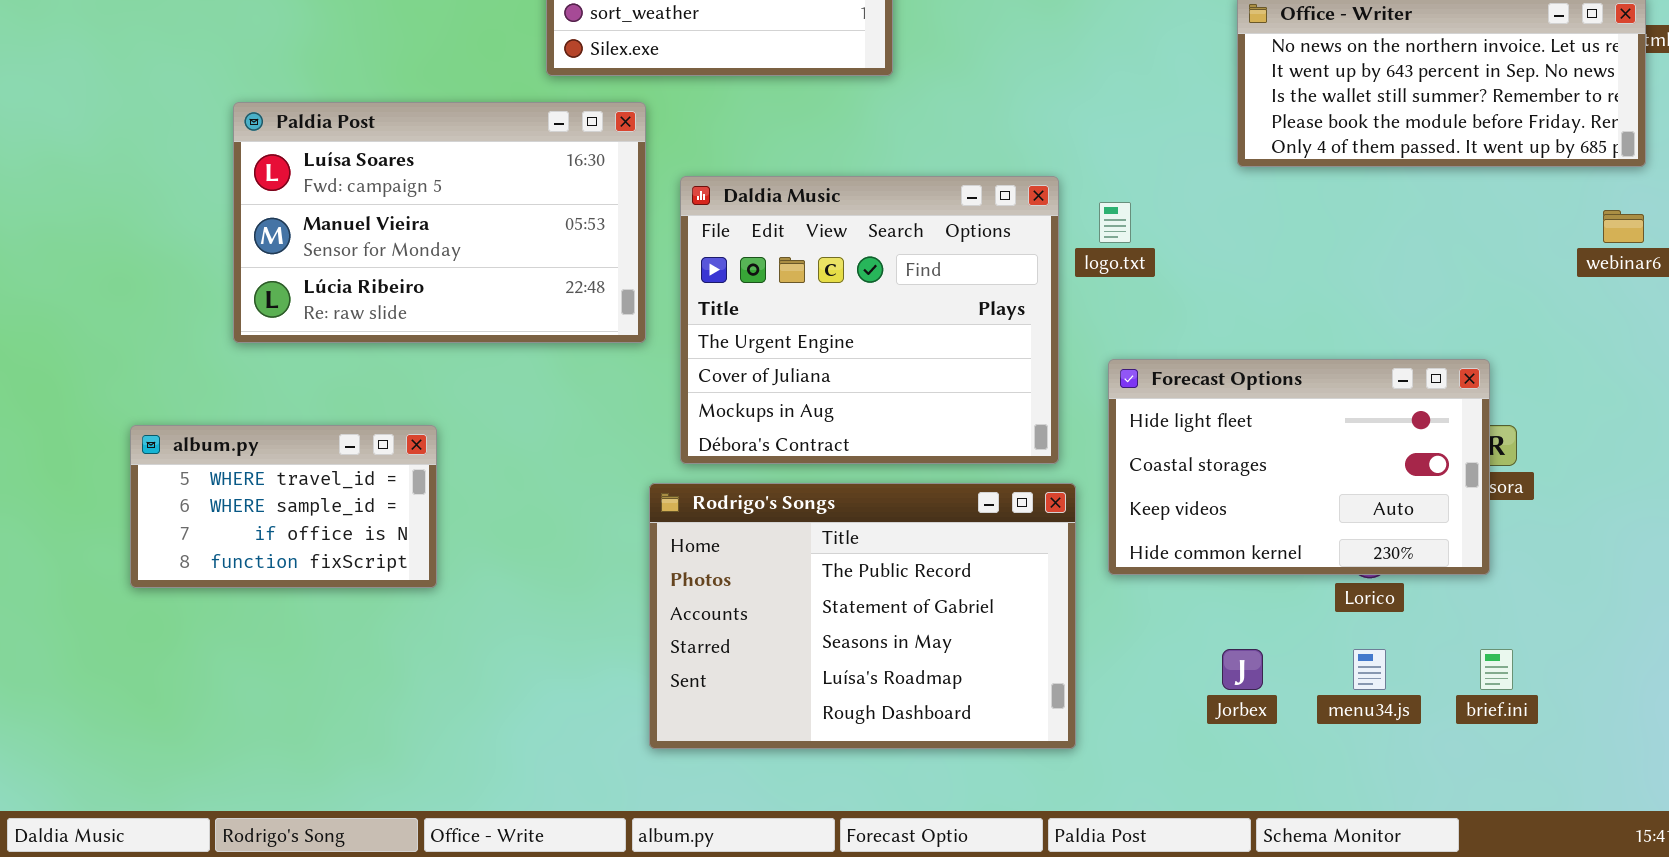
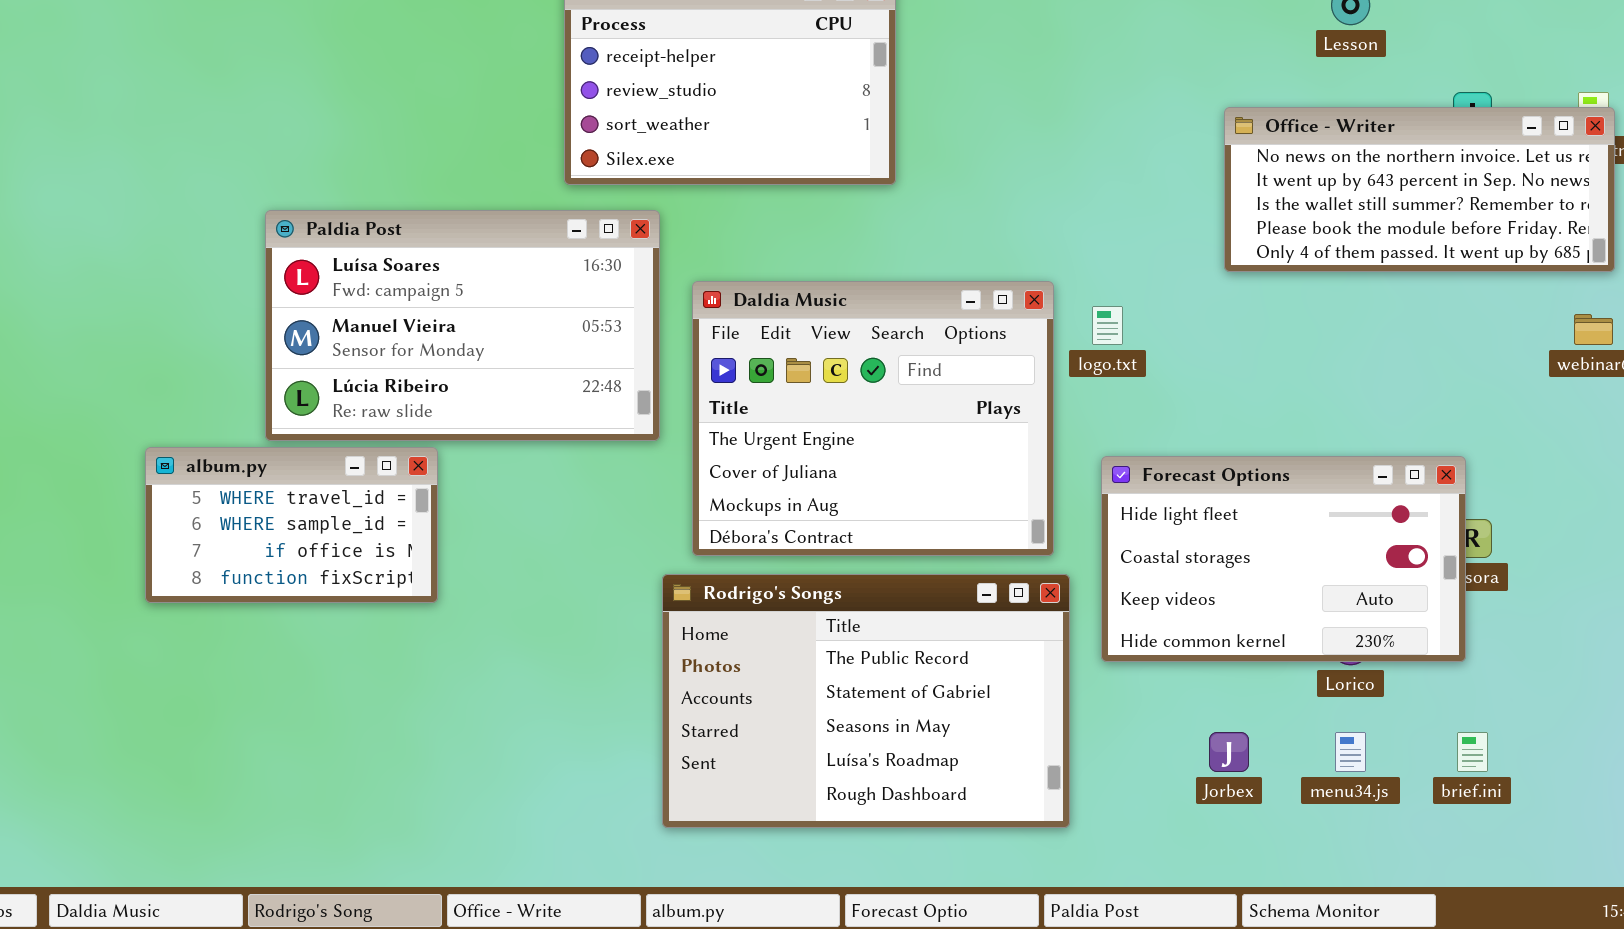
album.py: [130,425,437,588] -> [145,447,438,603], moved

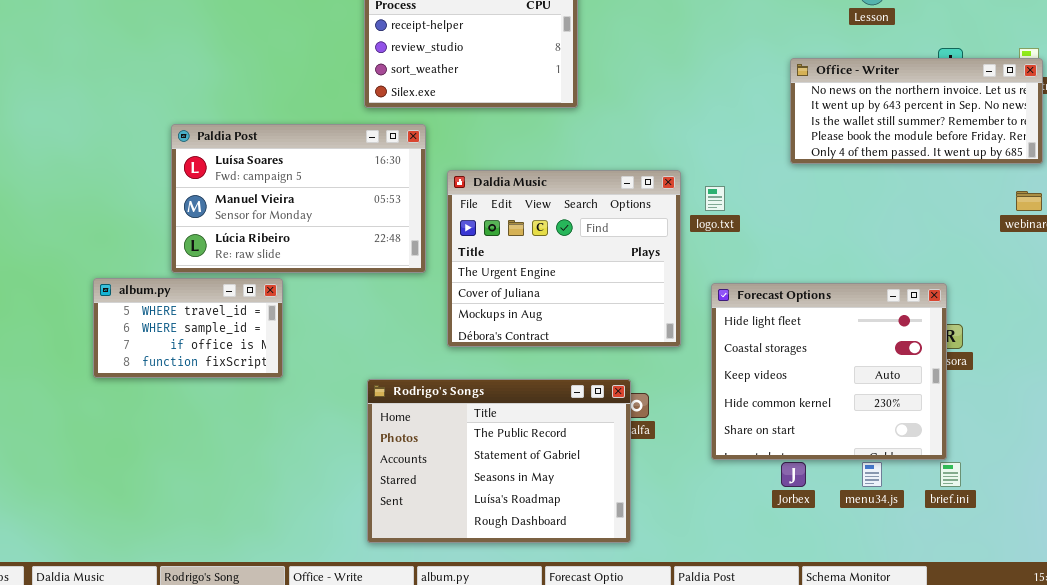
Forecast Options: [1101,456,1466,662] -> [711,283,947,460], resized
Rodrigo's Songs: [662,574,1070,828] -> [367,379,631,543], moved

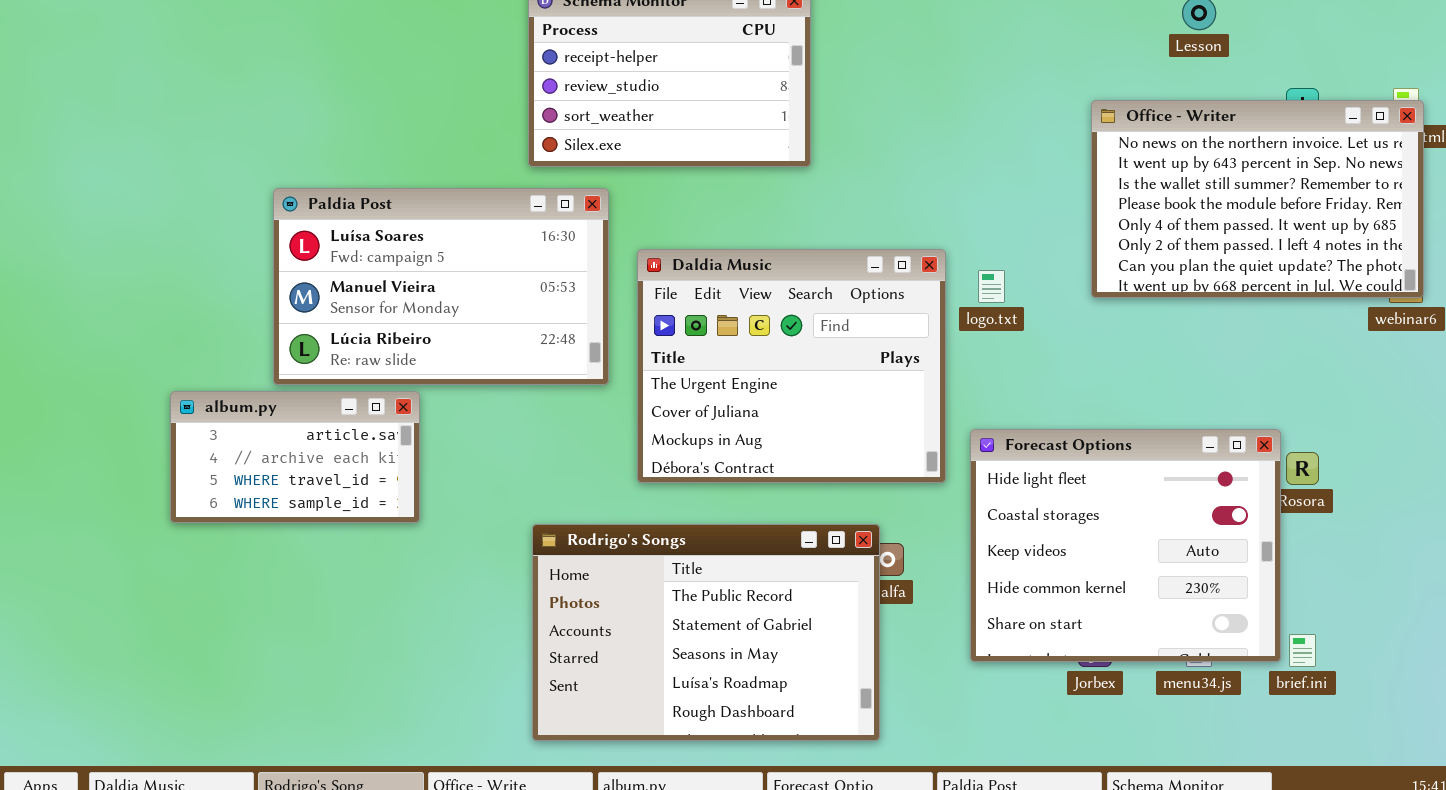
Office - Writer: [790,58,1043,164] -> [1091,100,1424,298], resized
album.py: [93,278,283,378] -> [170,391,420,523], scrolled up 2 rows
Forecast Options: [711,283,947,460] -> [970,429,1281,662], moved

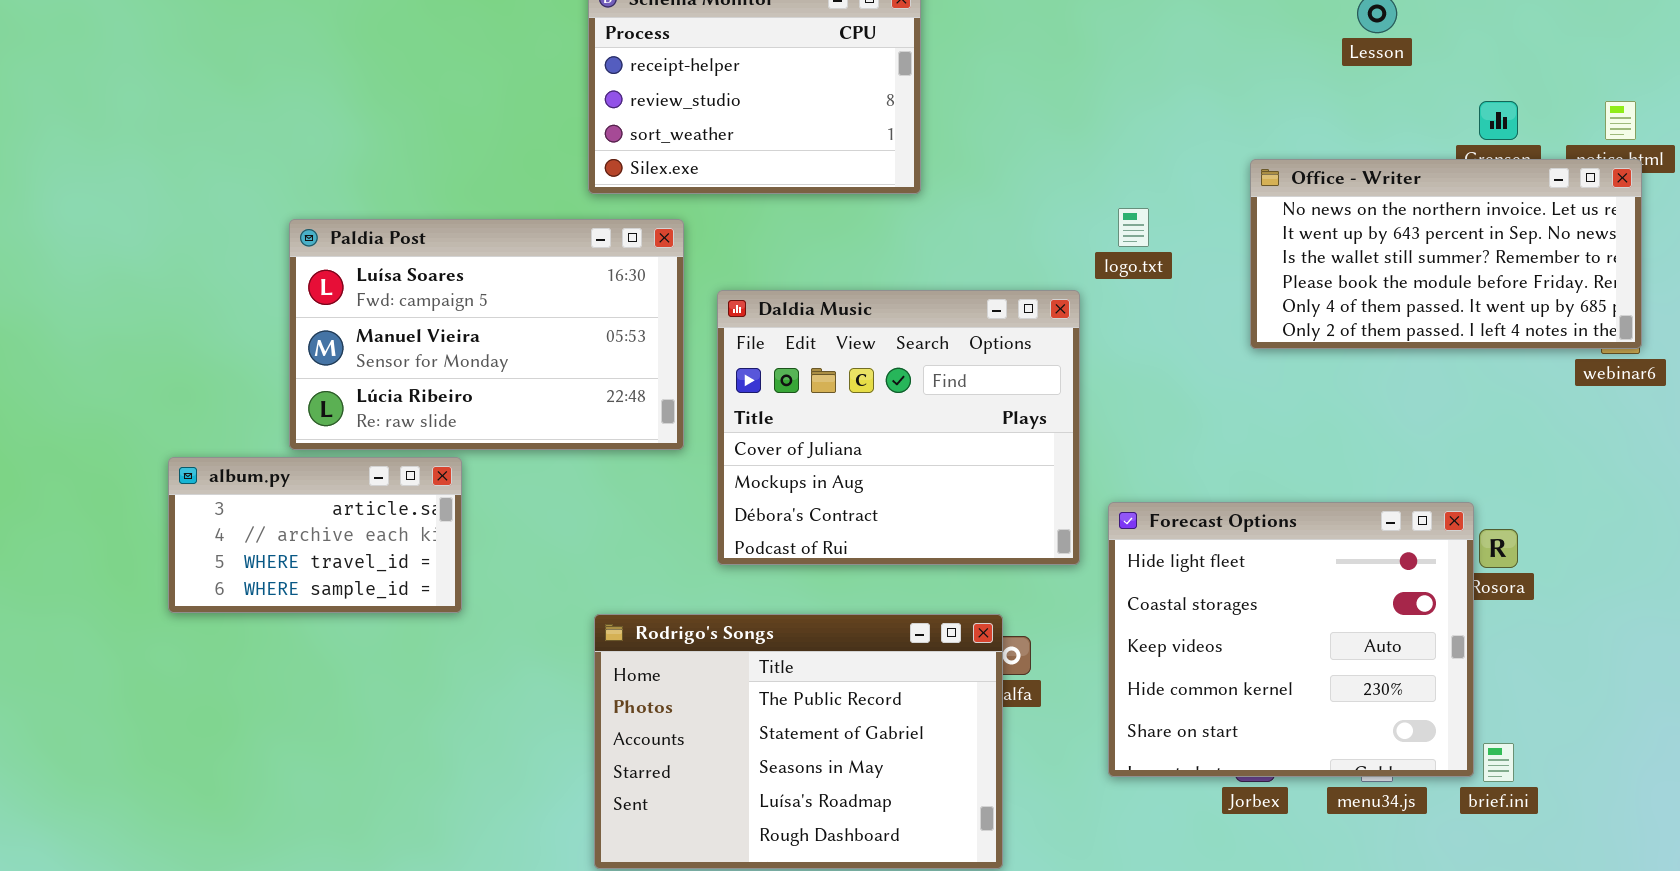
Office - Writer: [1091,100,1424,298] -> [1250,159,1642,349], resized
Daldia Music: [637,249,946,483] -> [717,290,1080,565], scrolled down 1 row
logo.txt: [978,270,1005,303] -> [1118,208,1149,247], moved

